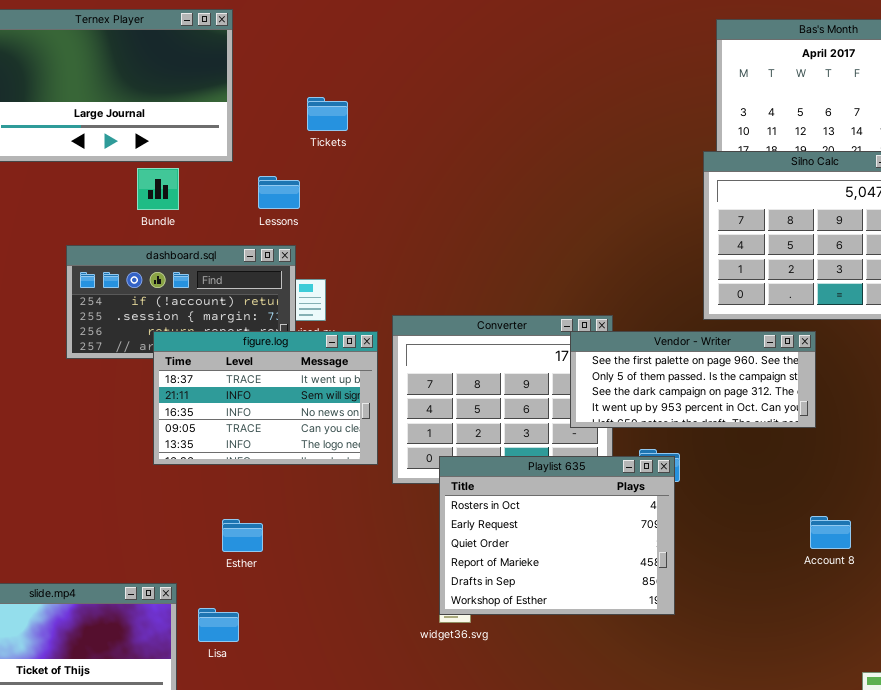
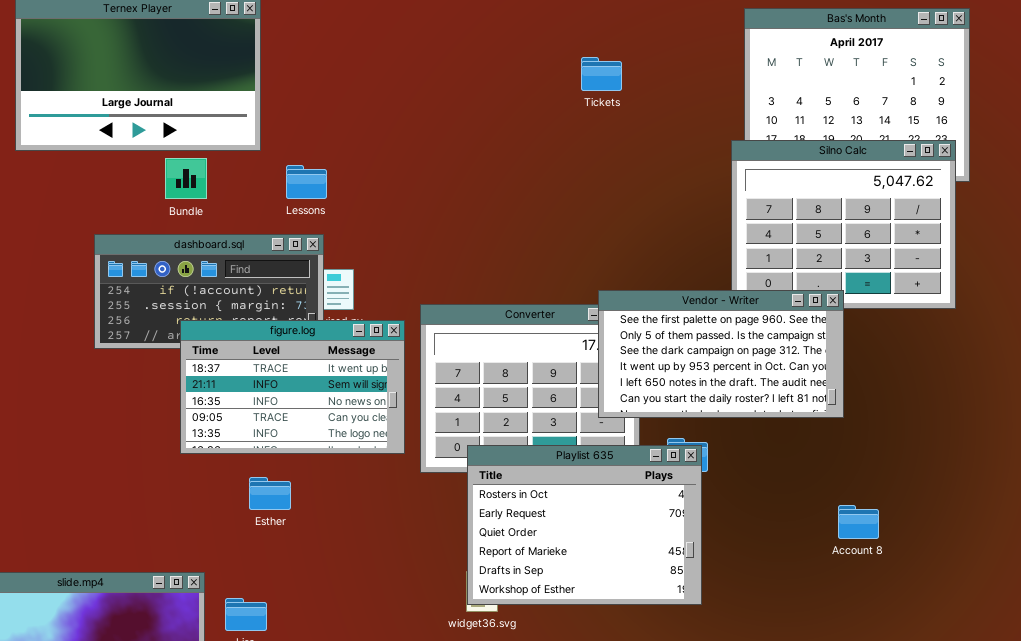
Tickets: [307,97,348,131] -> [581,57,622,91], moved
Vendor - Writer: [570,331,816,428] -> [598,290,844,418], resized
Esther: [222,519,263,552] -> [249,477,291,510], moved

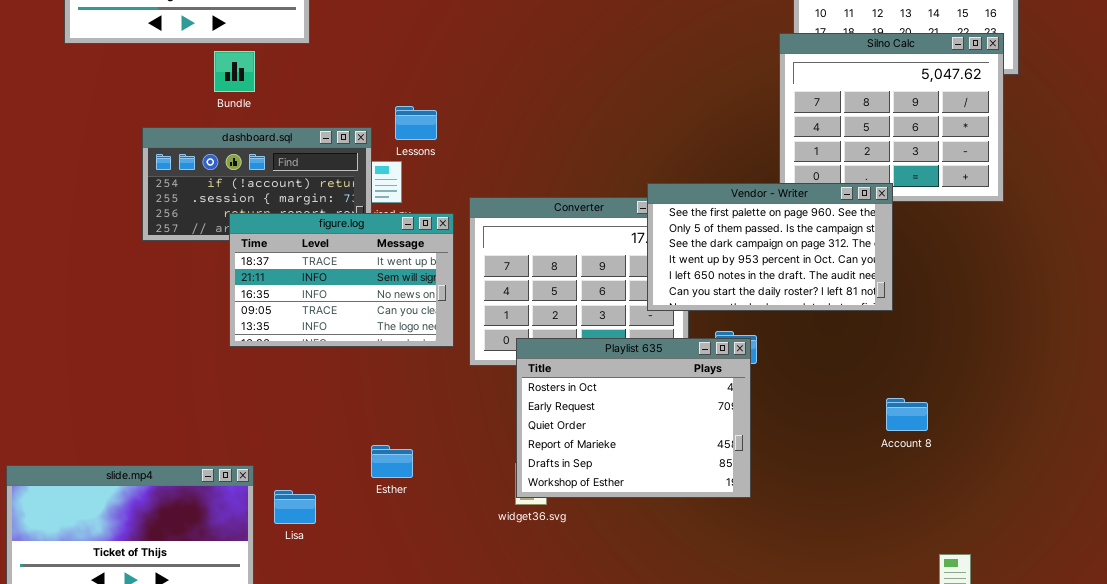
Lessons: [286,165,327,199] -> [395,106,437,140], moved
Esther: [249,477,291,510] -> [371,445,413,478], moved

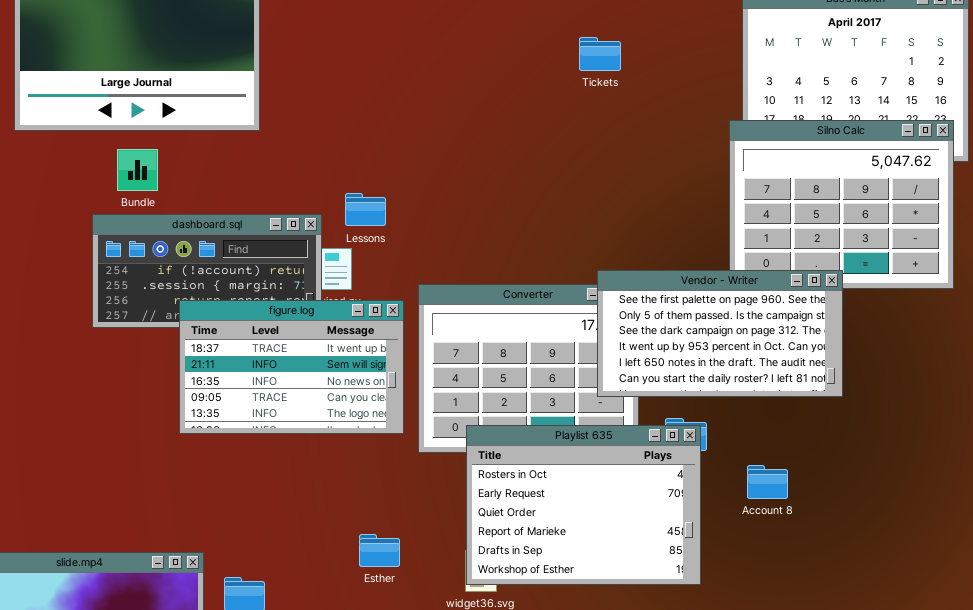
Bundle: [214,51,255,92] -> [117,149,158,191], moved
Account 8: [886,398,928,431] -> [747,465,788,499], moved
Esther: [371,445,413,478] -> [359,534,400,567], moved

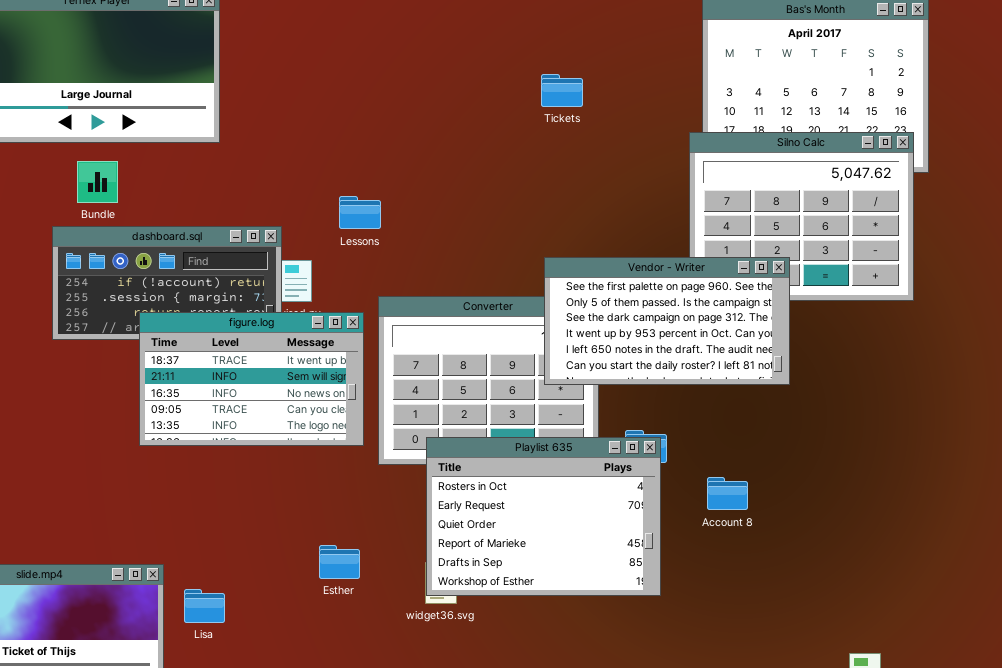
Tickets: [579,37,621,71] -> [541,74,583,107], moved
Lessons: [345,193,386,226] -> [339,196,381,229], moved
Vendor - Writer: [597,270,843,397] -> [544,257,790,385], moved

